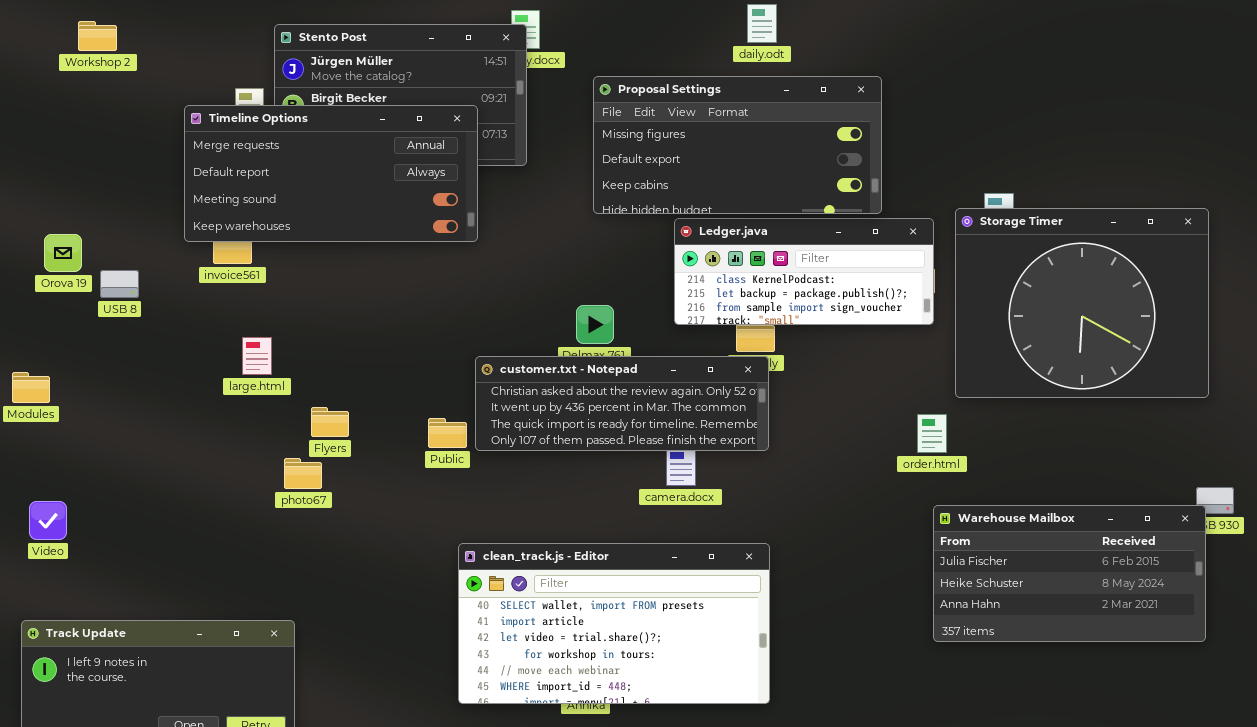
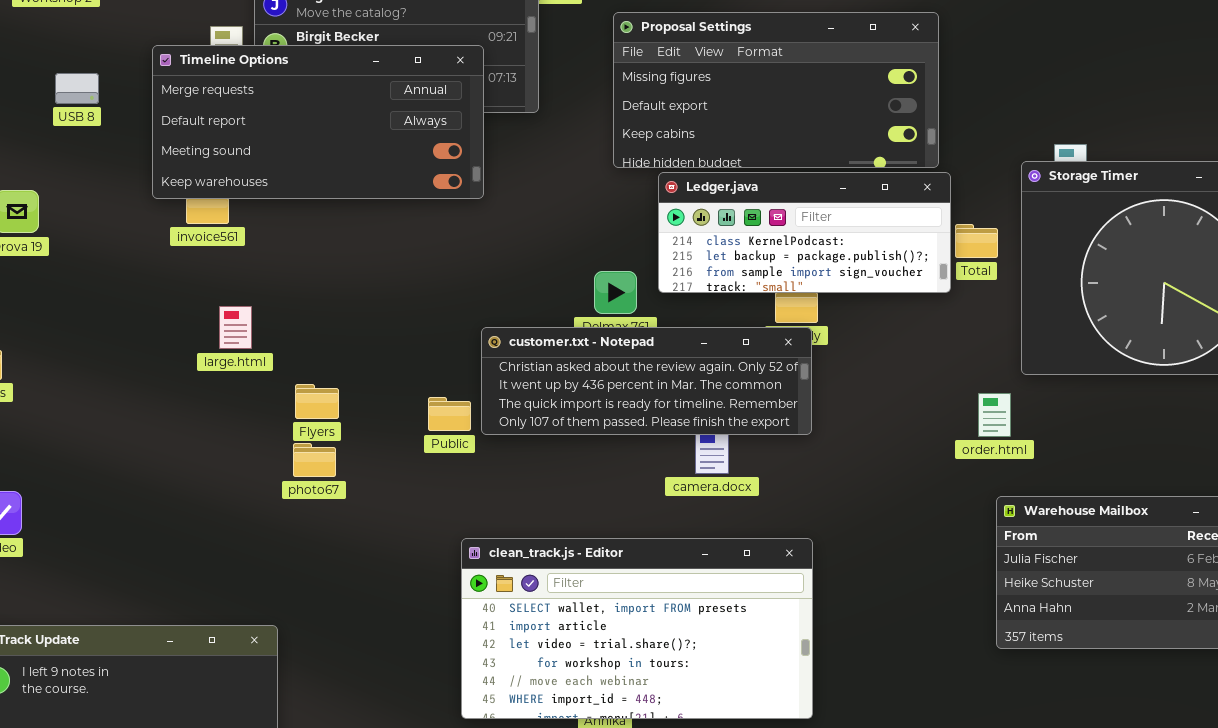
Ledger.java: [674,218,934,325] -> [658,172,951,293], moved
USB 8: [100,270,139,298] -> [55,73,99,104], moved
photo67: [284,458,322,489] -> [293,443,336,477], moved

